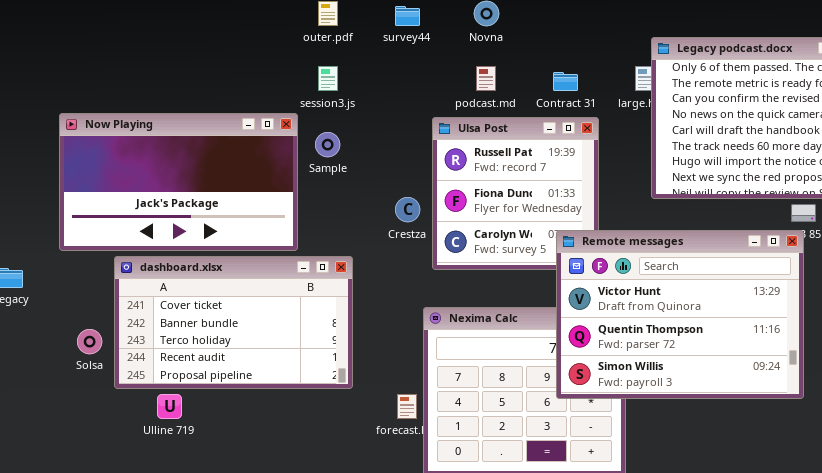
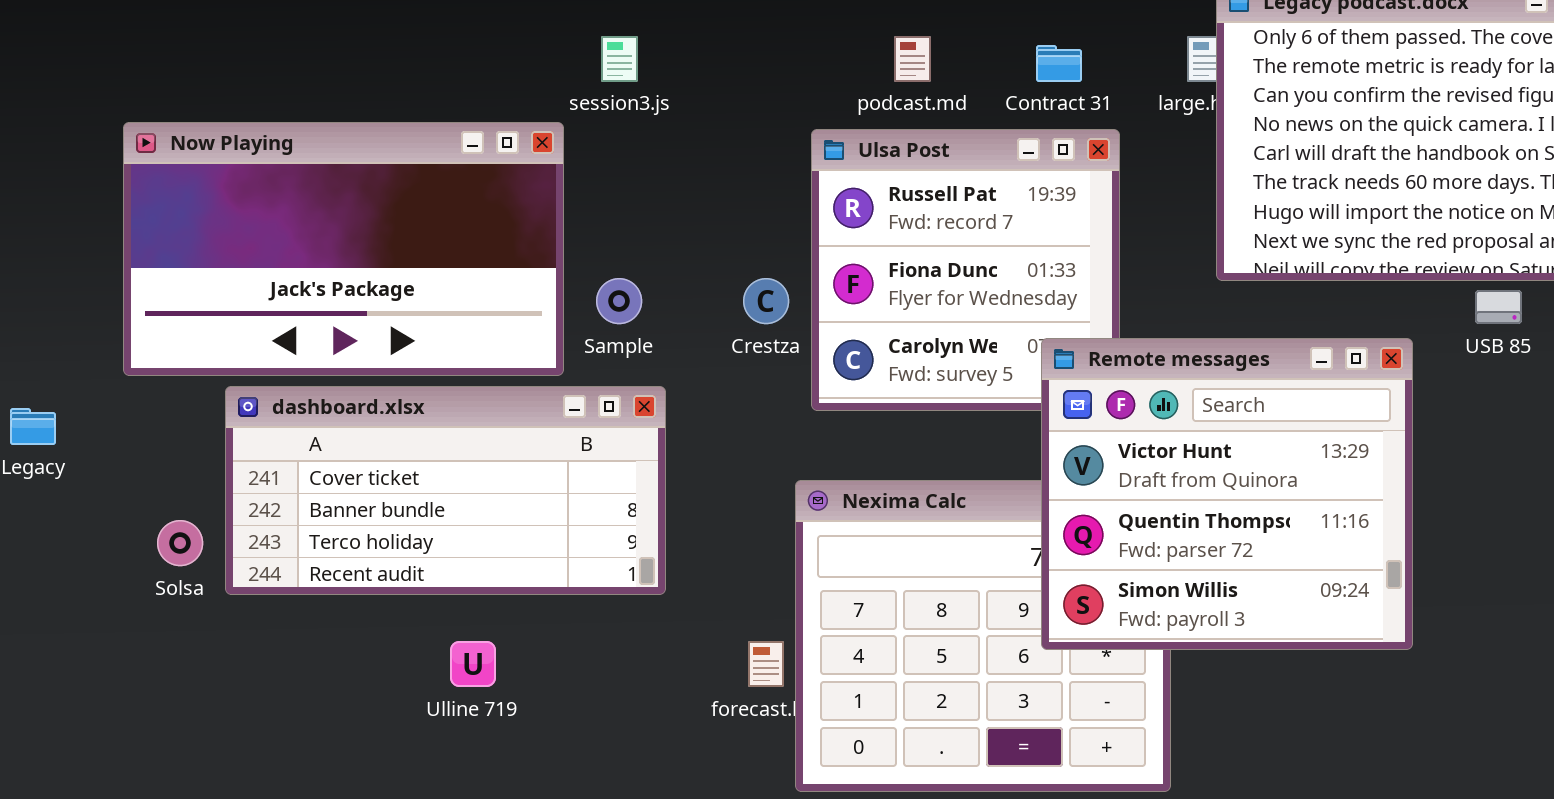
Sample: [315,132,340,157] -> [596,278,642,324], moved
Remote messages: [556,230,804,399] -> [1041,338,1413,650], resized
dashboard.xlsx: [114,256,353,389] -> [225,386,666,595], resized
Ulline 719: [157,394,182,419] -> [450,641,496,687], moved

